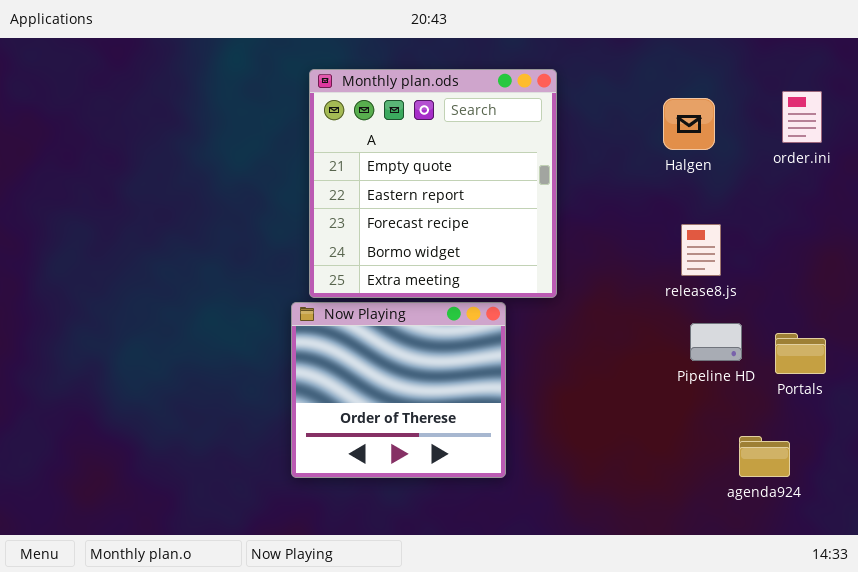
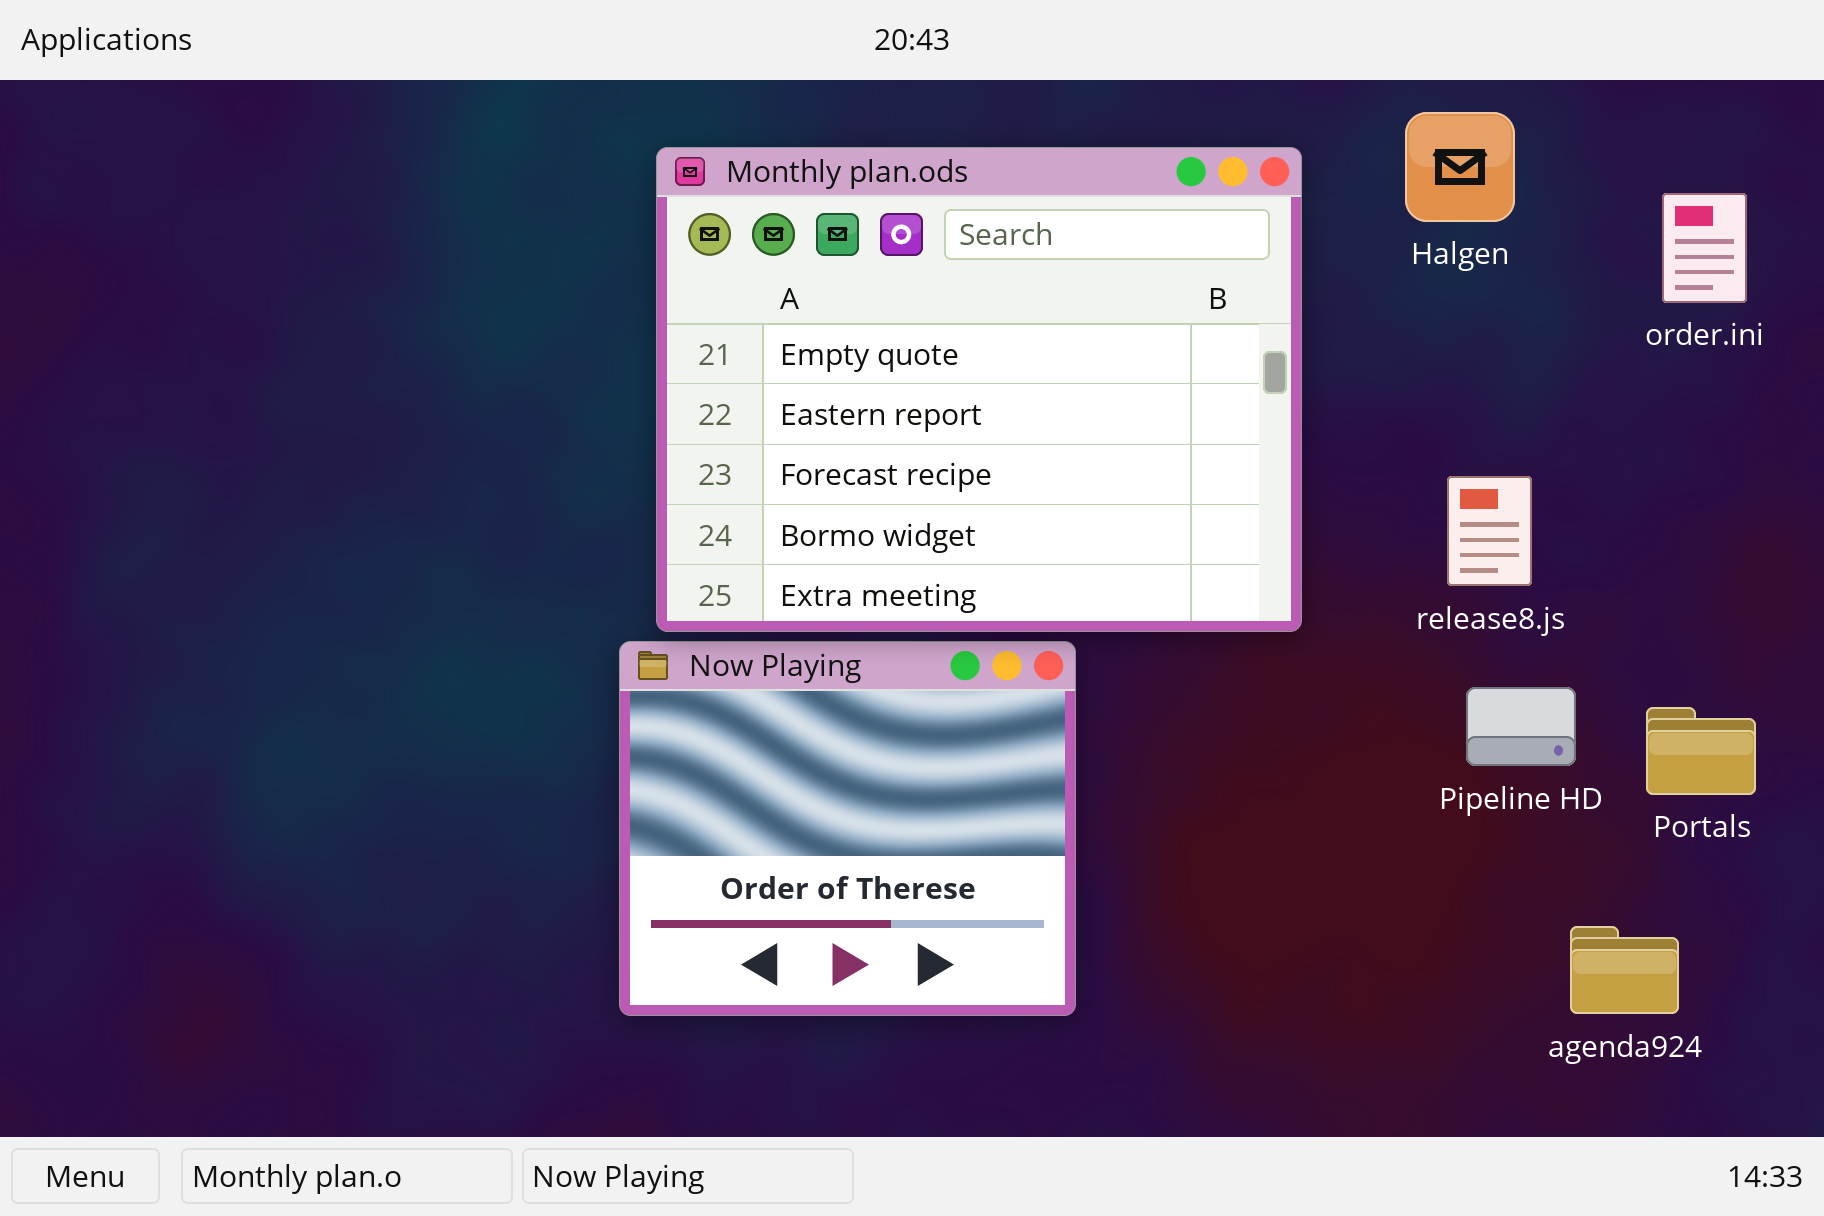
Monthly plan.ods: [309,69,557,298] -> [656,147,1302,632], resized
Halgen: [663,98,715,150] -> [1405,112,1515,222], moved

